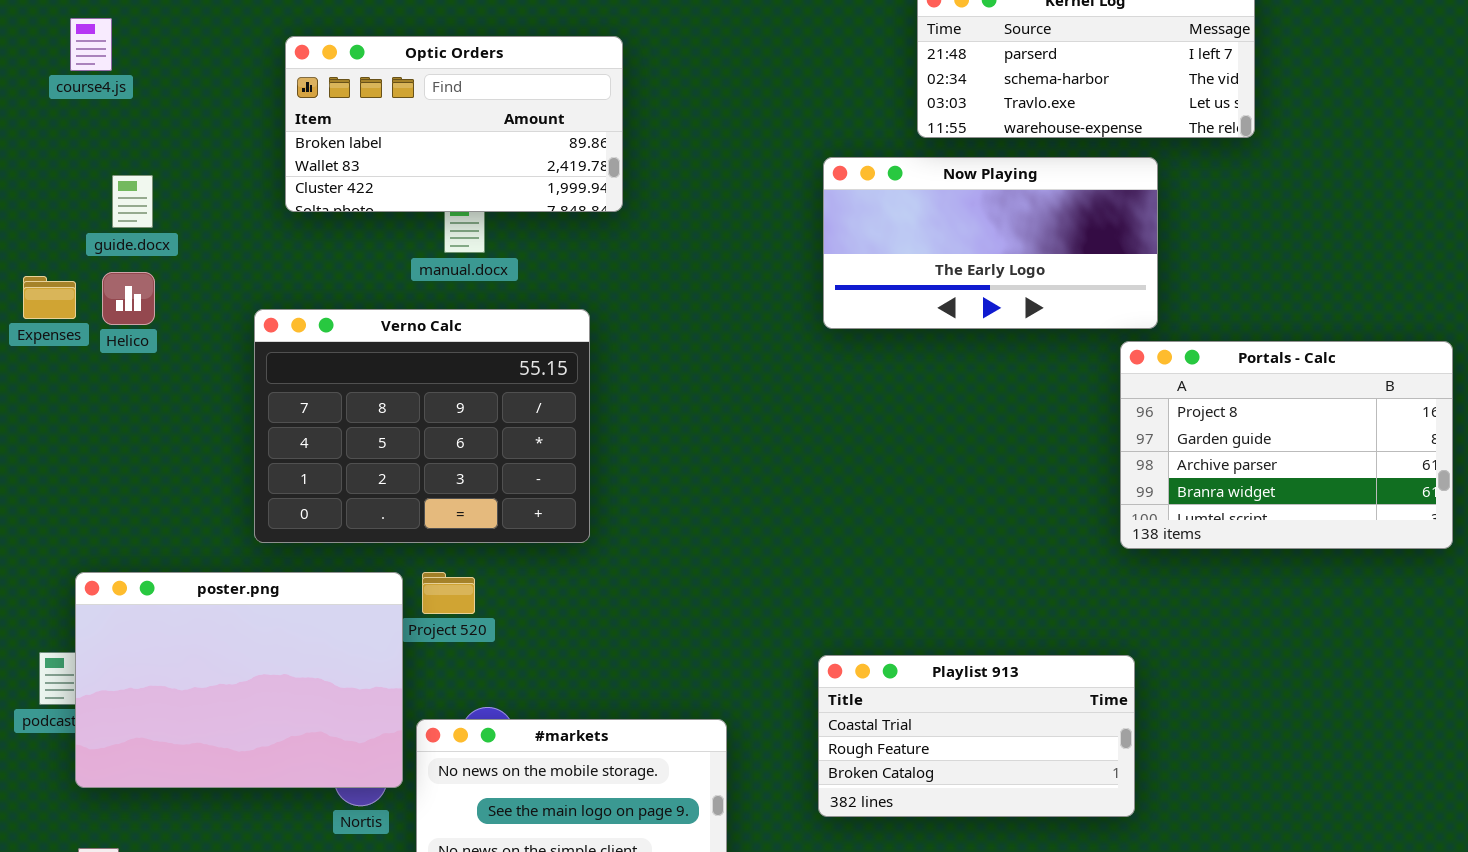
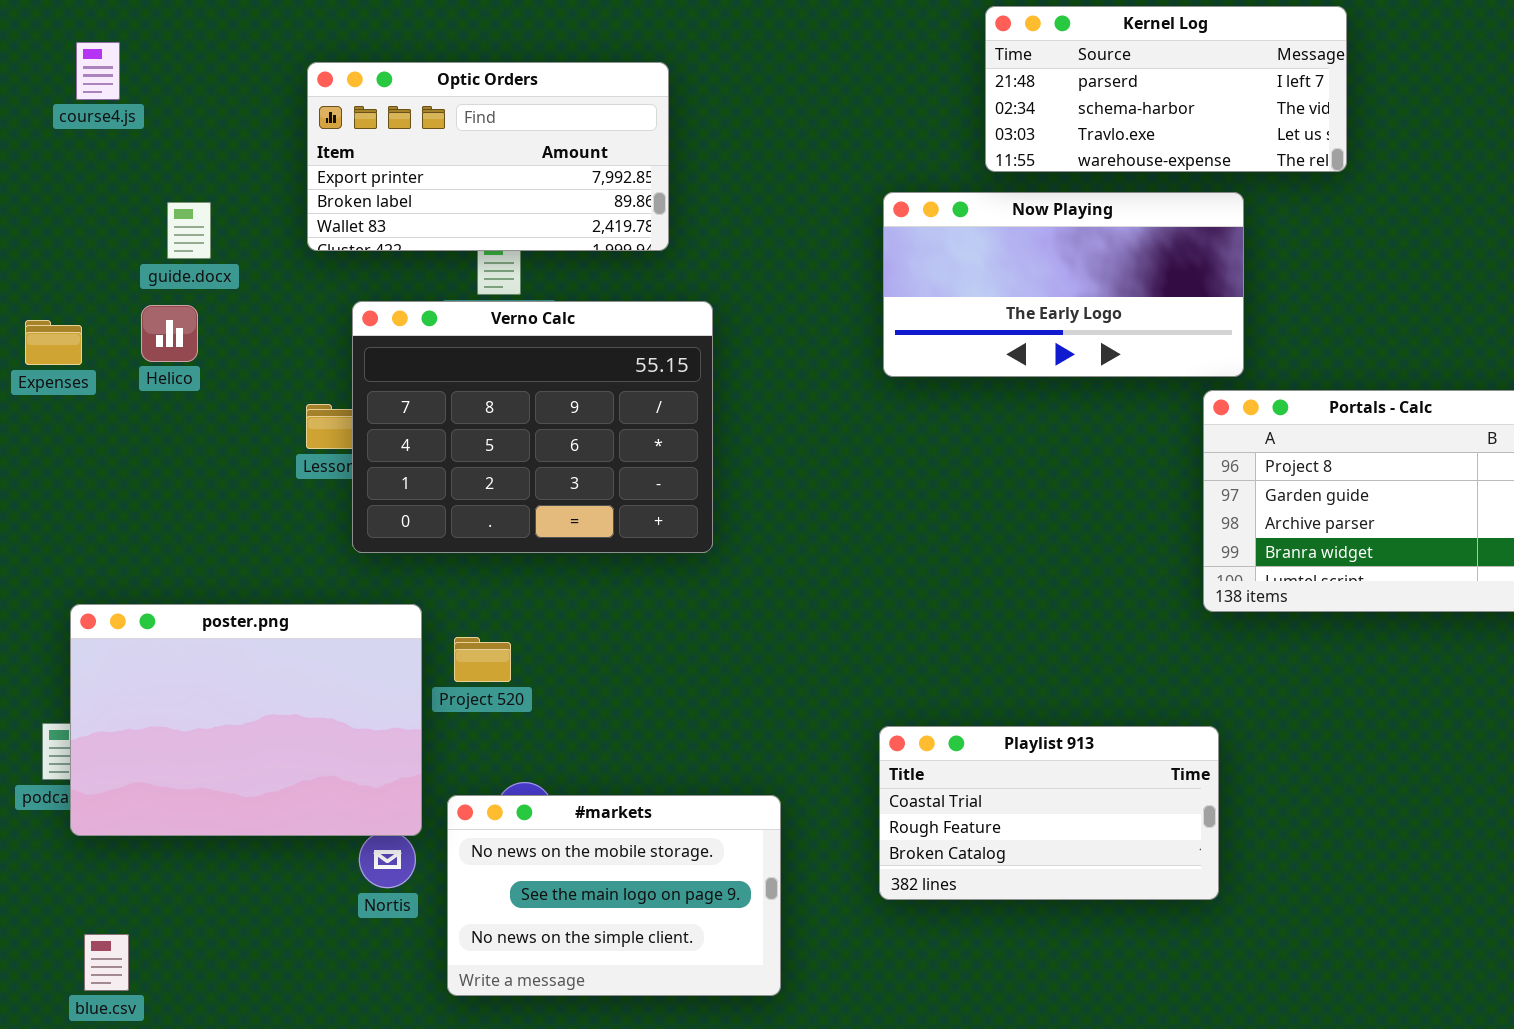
Optic Orders: [285,36,623,212] -> [307,62,669,251], scrolled up 1 row
guide.docx: [112,175,153,228] -> [167,202,211,259], moved
Helico: [102,272,155,325] -> [141,305,198,362], moved
Verno Calc: [254,309,590,543] -> [352,301,713,553], moved
poster.png: [75,572,403,788] -> [70,604,422,836], moved

